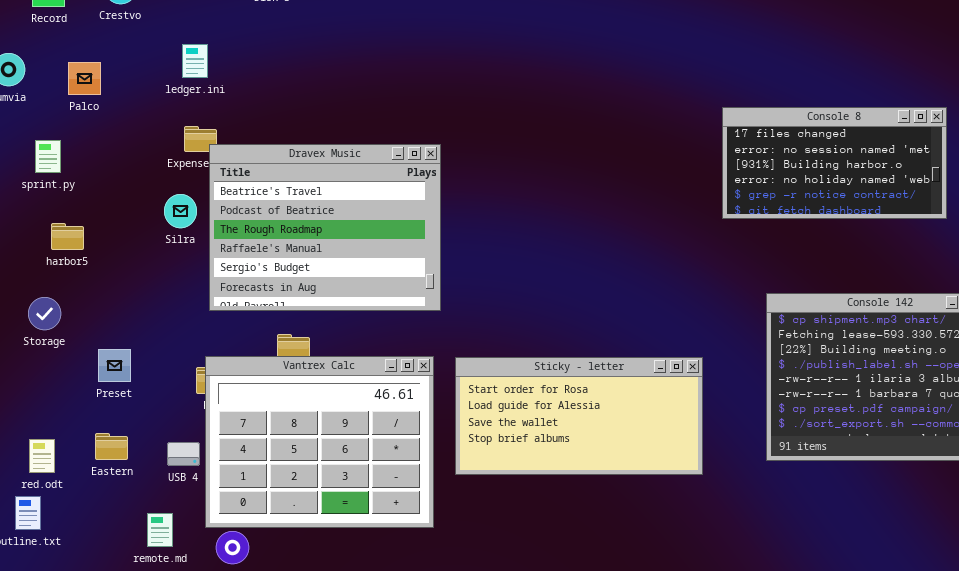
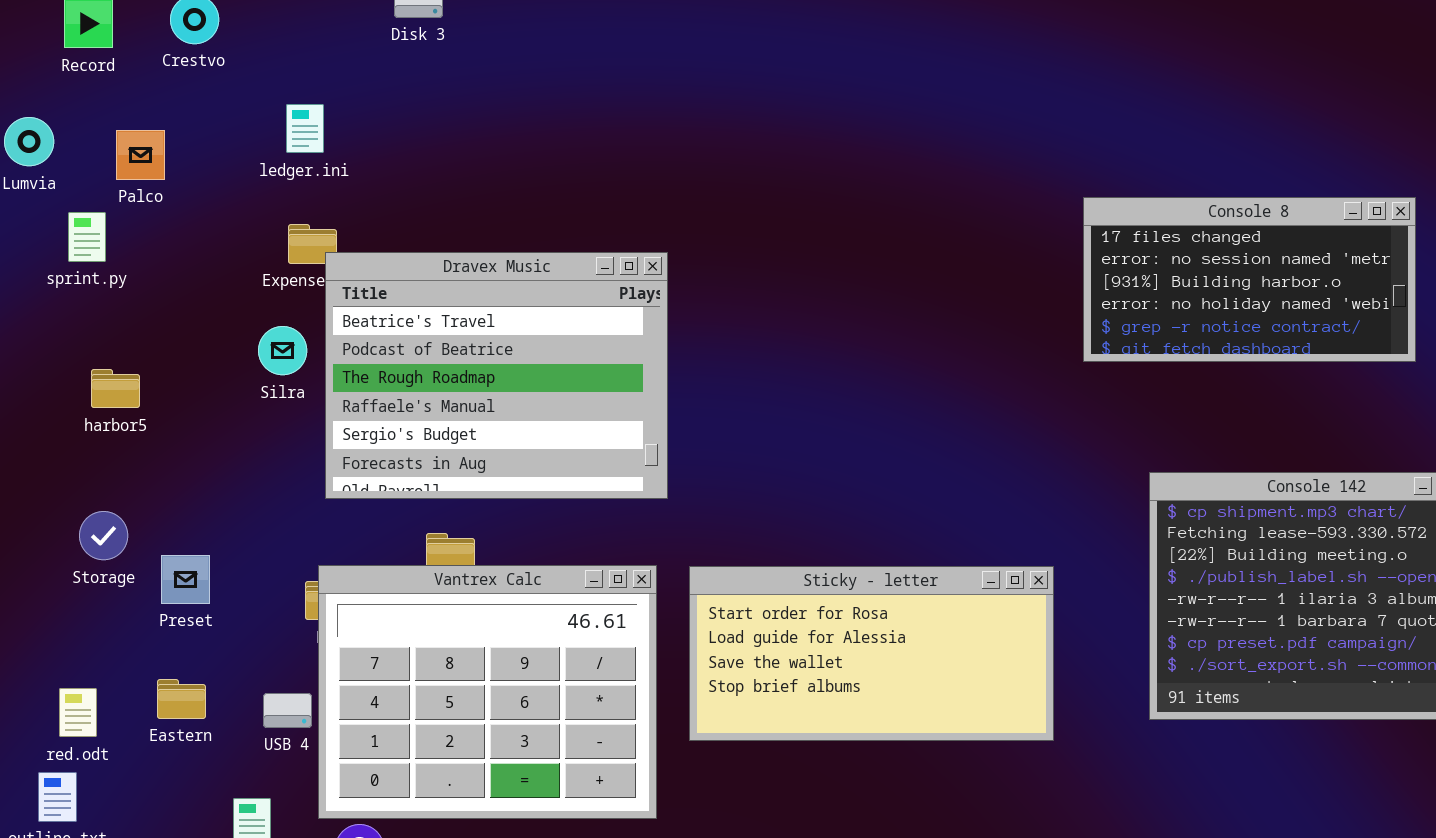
sprint.py: [35,140,61,173] -> [68,212,106,262], moved
Storage: [28,297,61,330] -> [79,511,128,560], moved

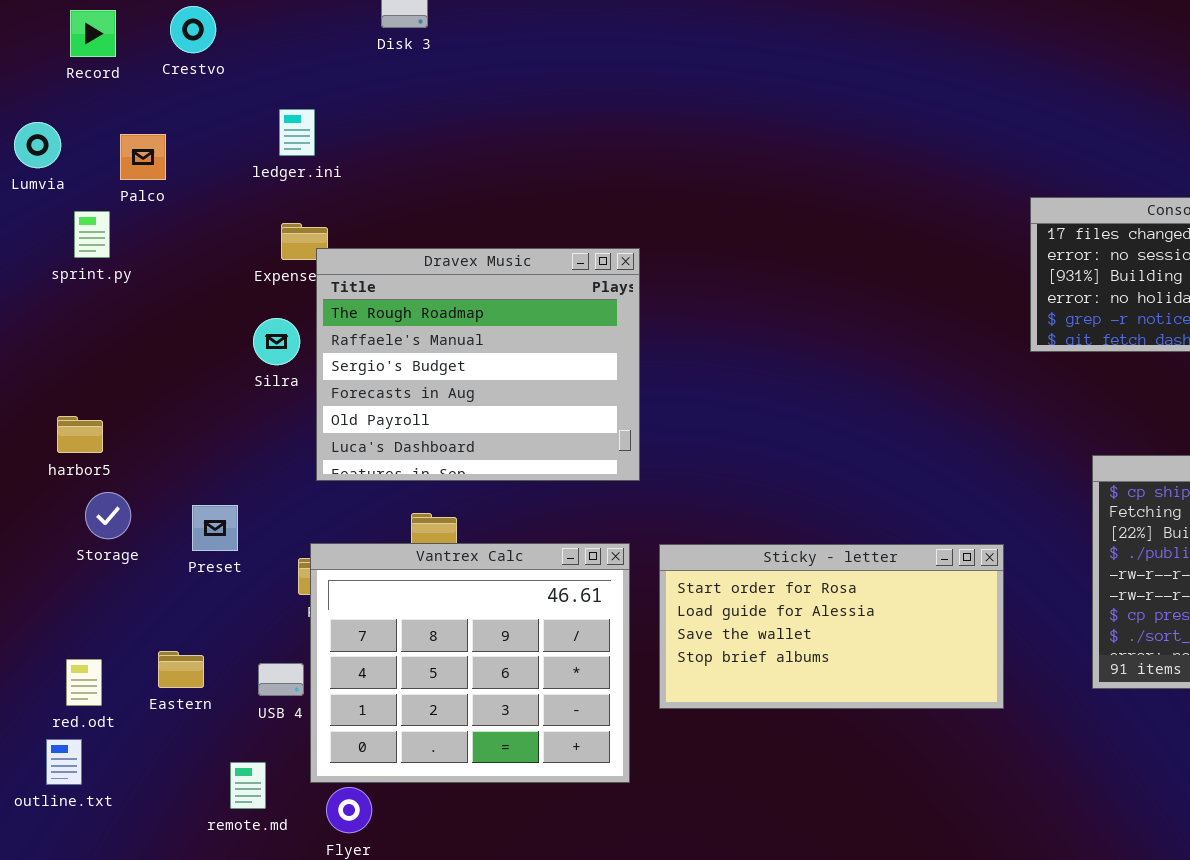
Dravex Music: [325,252,668,499] -> [316,248,640,481], scrolled down 2 rows
harbor5: [91,369,140,408] -> [57,416,103,453], moved
Preset: [161,555,210,604] -> [192,505,238,551], moved

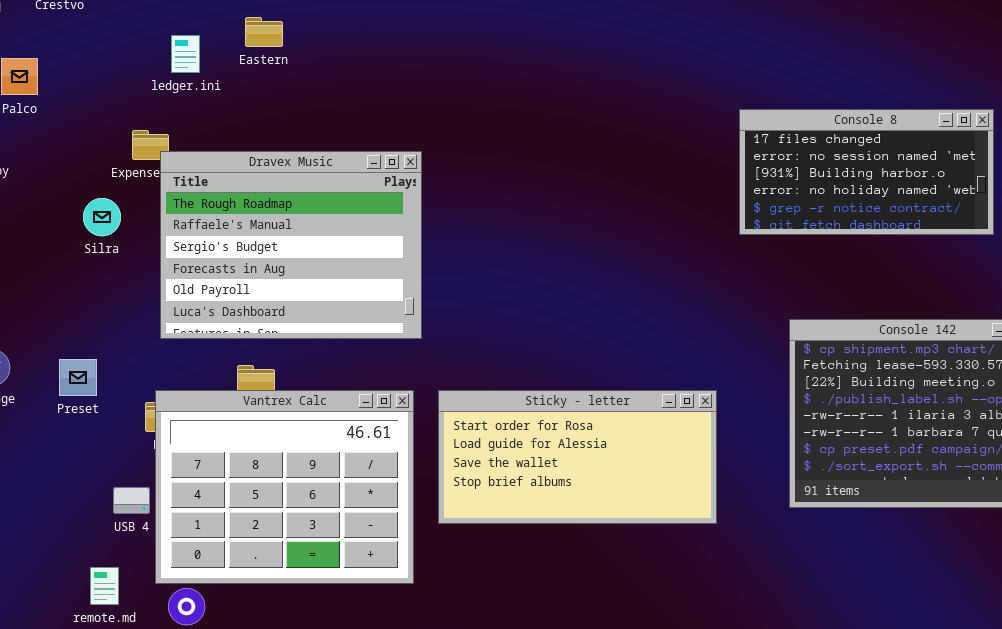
ledger.ini: [279,109,315,156] -> [171,35,200,73], moved
Silra: [253,318,300,365] -> [83,198,121,236], moved
Eastern: [158,651,204,688] -> [245,17,283,47], moved

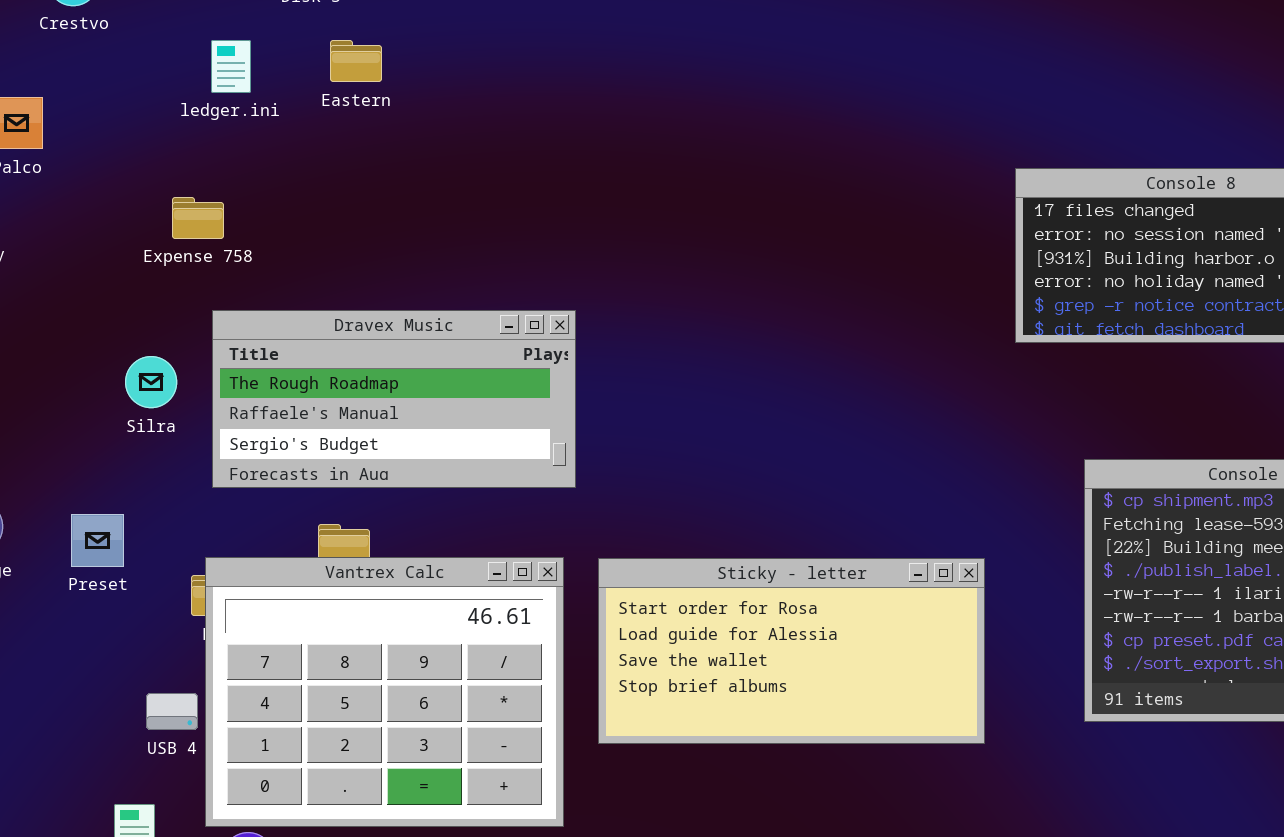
ledger.ini: [171,35,200,73] -> [211,40,251,93], moved
Dravex Music: [160,151,422,339] -> [212,310,576,488], resized
Silra: [83,198,121,236] -> [125,356,177,408], moved

